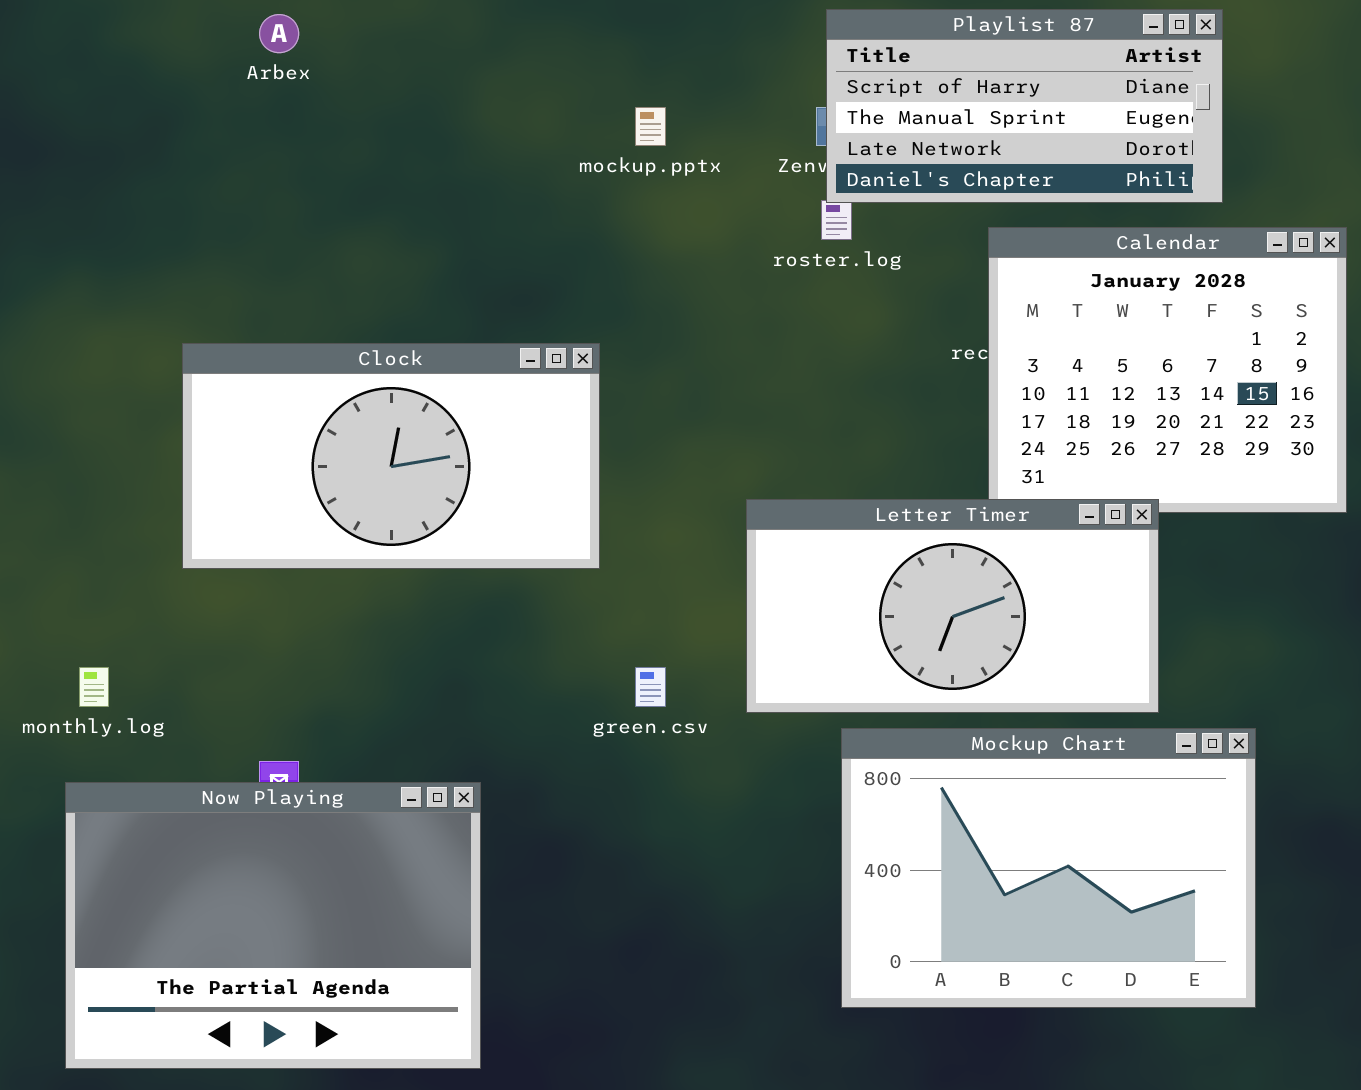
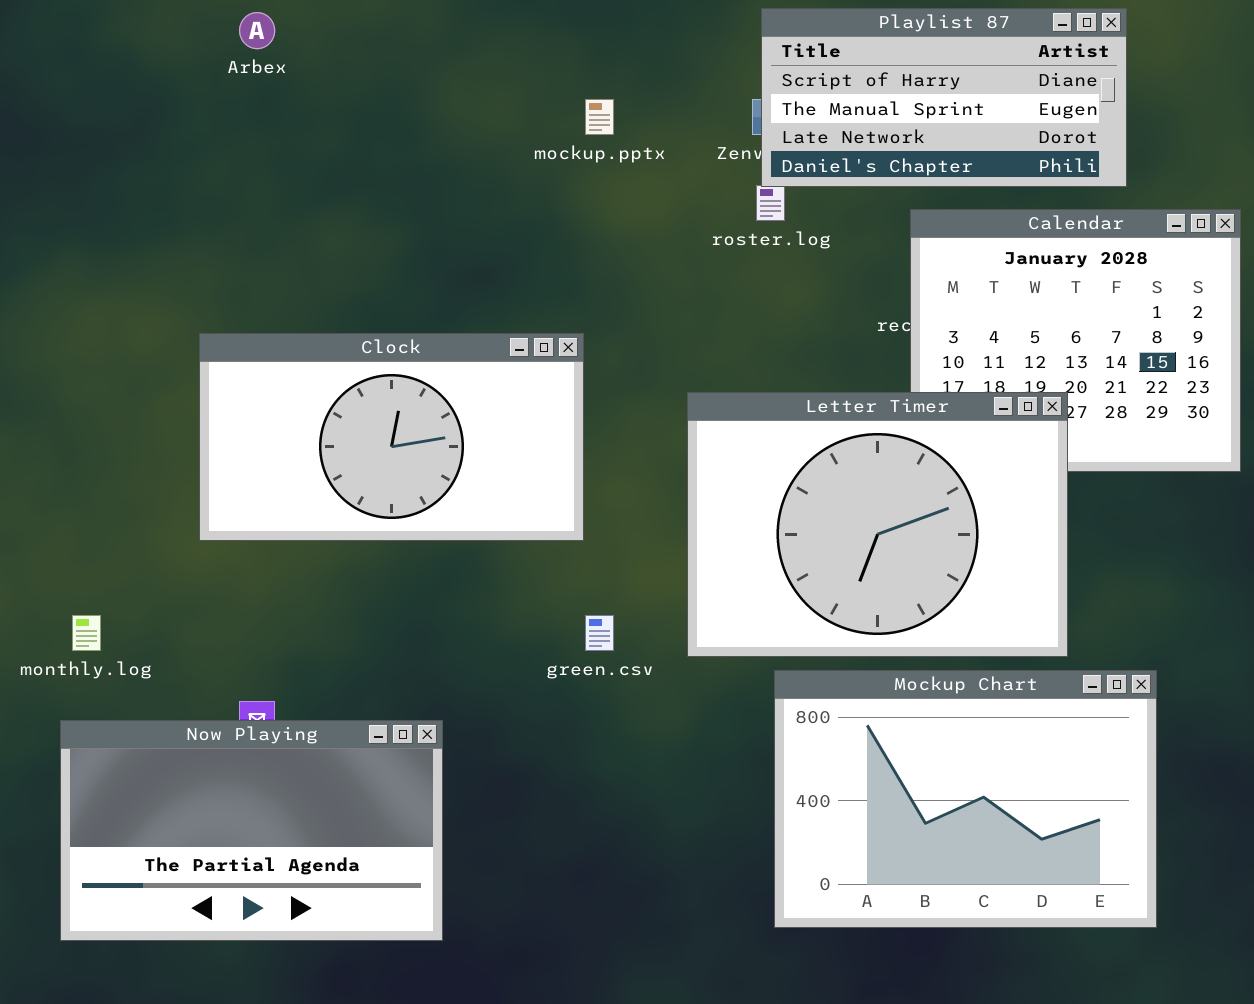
Clock: [182,343,600,569] -> [199,333,584,541], moved
Letter Timer: [746,499,1159,713] -> [687,392,1068,657], resized
Now Playing: [65,782,481,1069] -> [60,720,443,941], resized

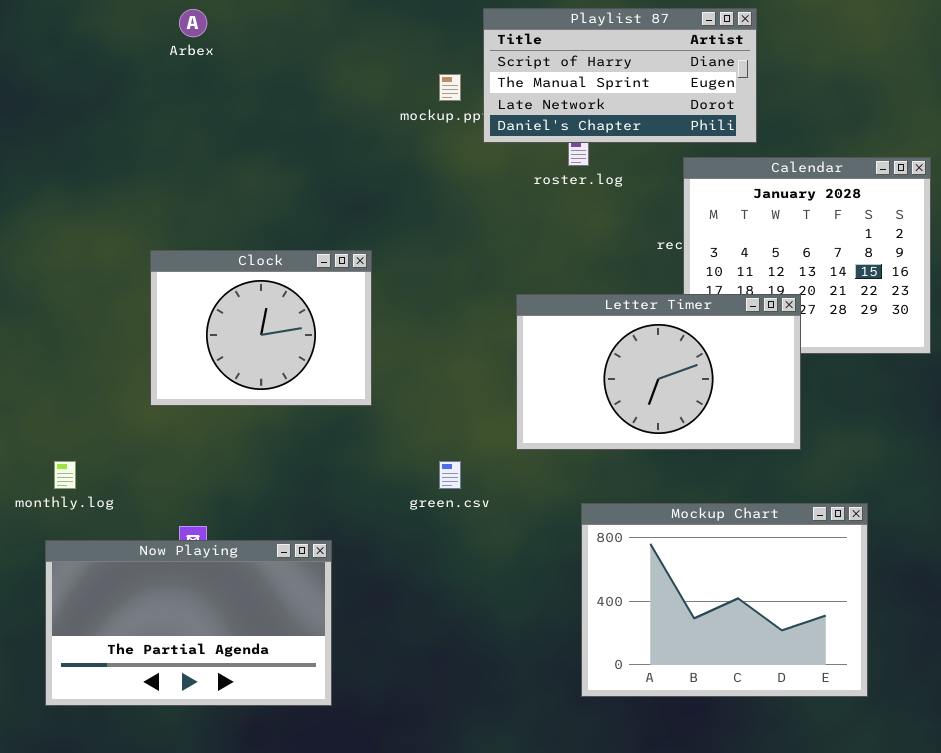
Playlist 87: [761,8,1127,187] -> [483,8,757,143], moved
Clock: [199,333,584,541] -> [150,250,372,406], resized
Letter Timer: [687,392,1068,657] -> [516,294,801,450], resized

